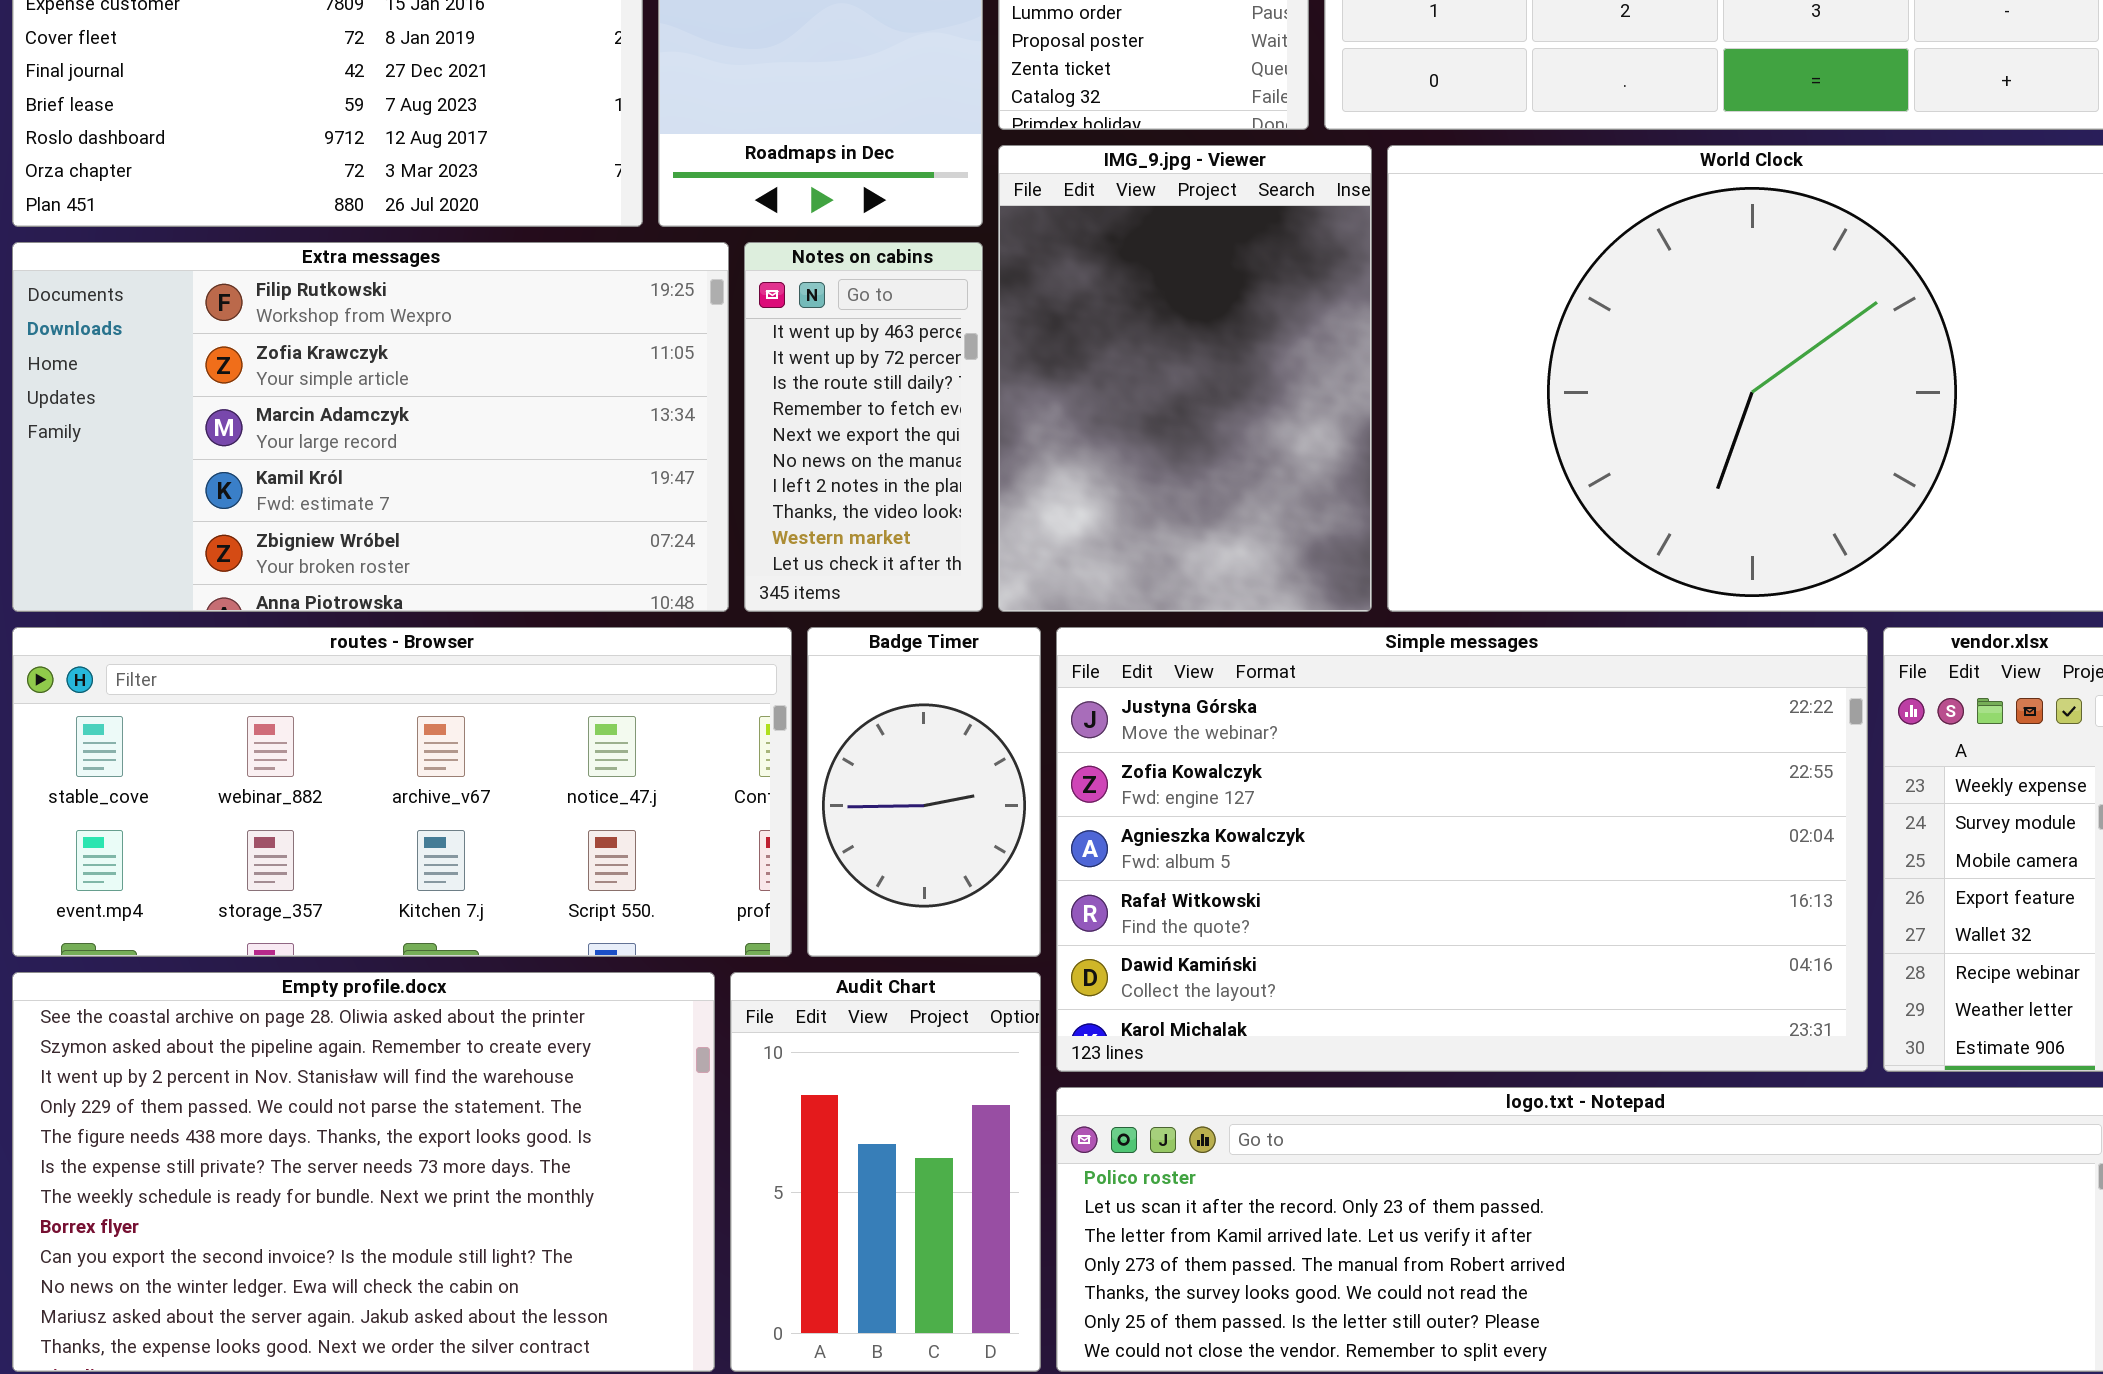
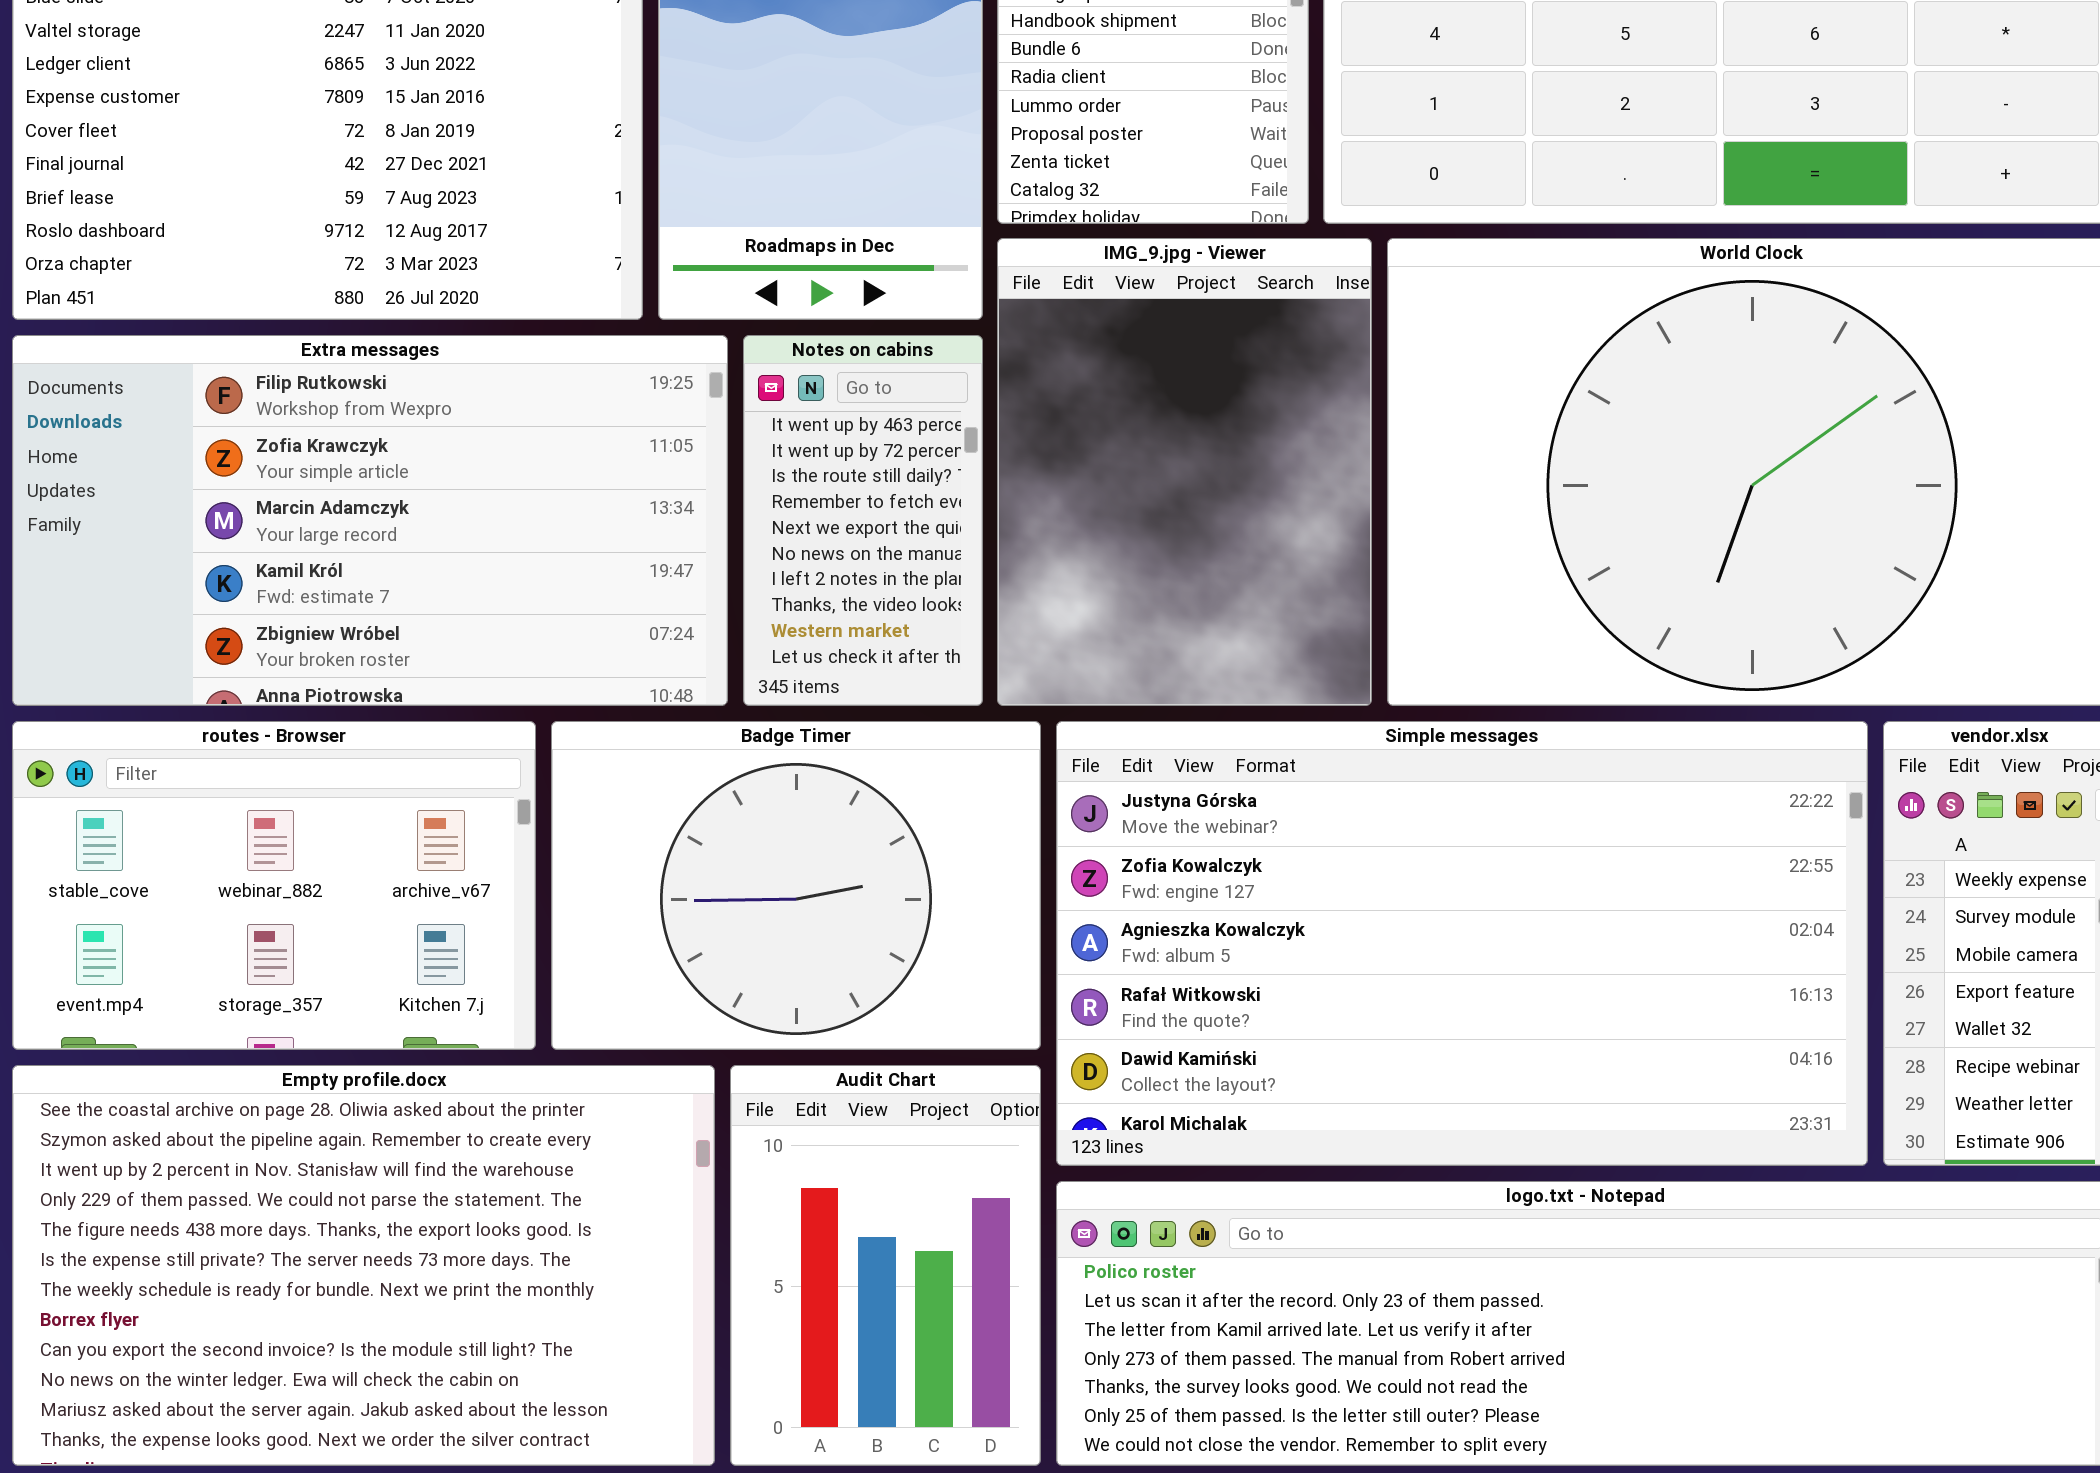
routes - Browser: [12,627,792,957] -> [12,721,536,1050], resized
Badge Timer: [807,627,1041,957] -> [551,721,1041,1050], resized

